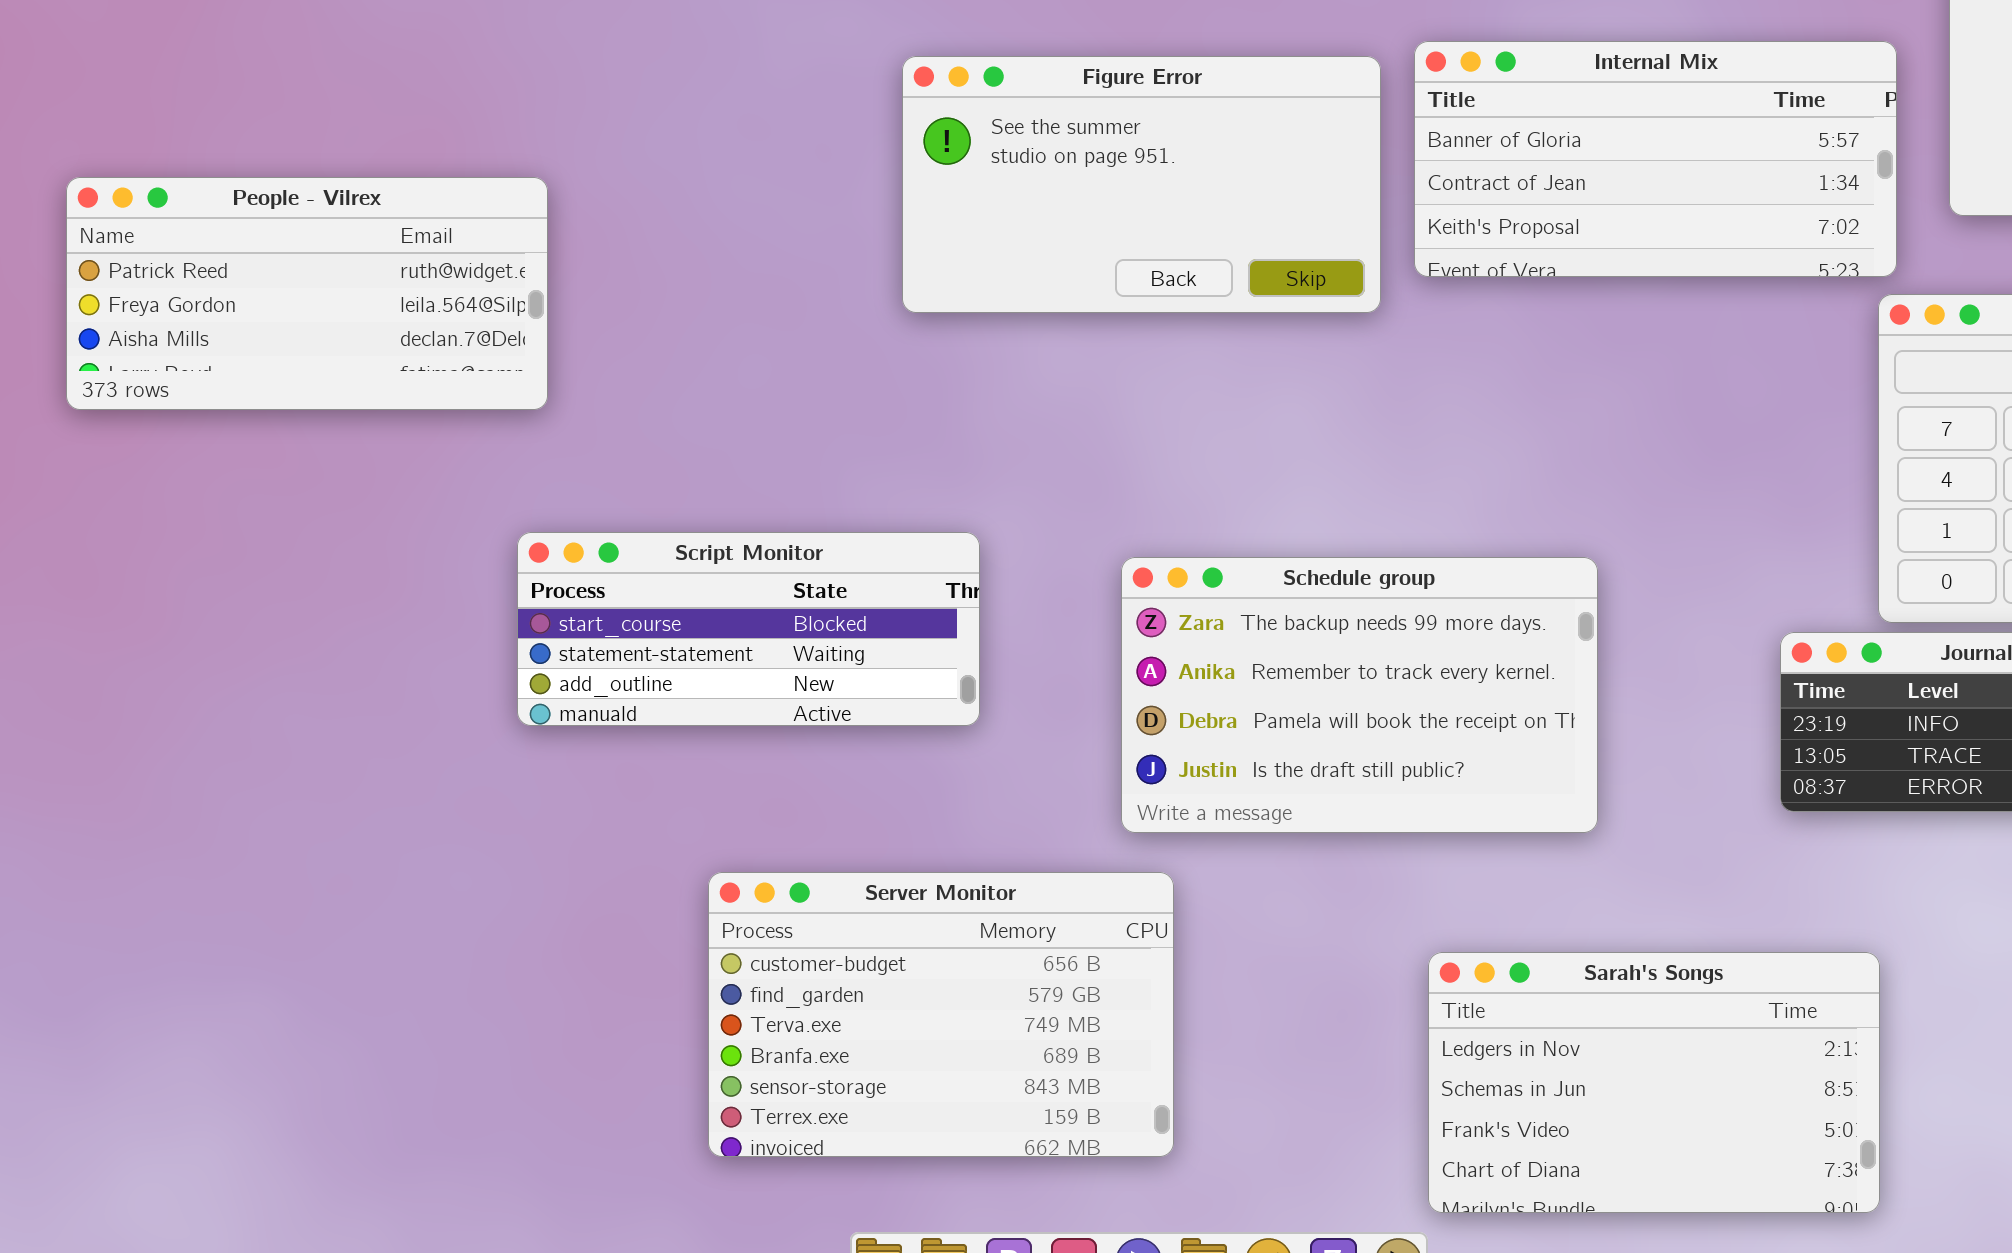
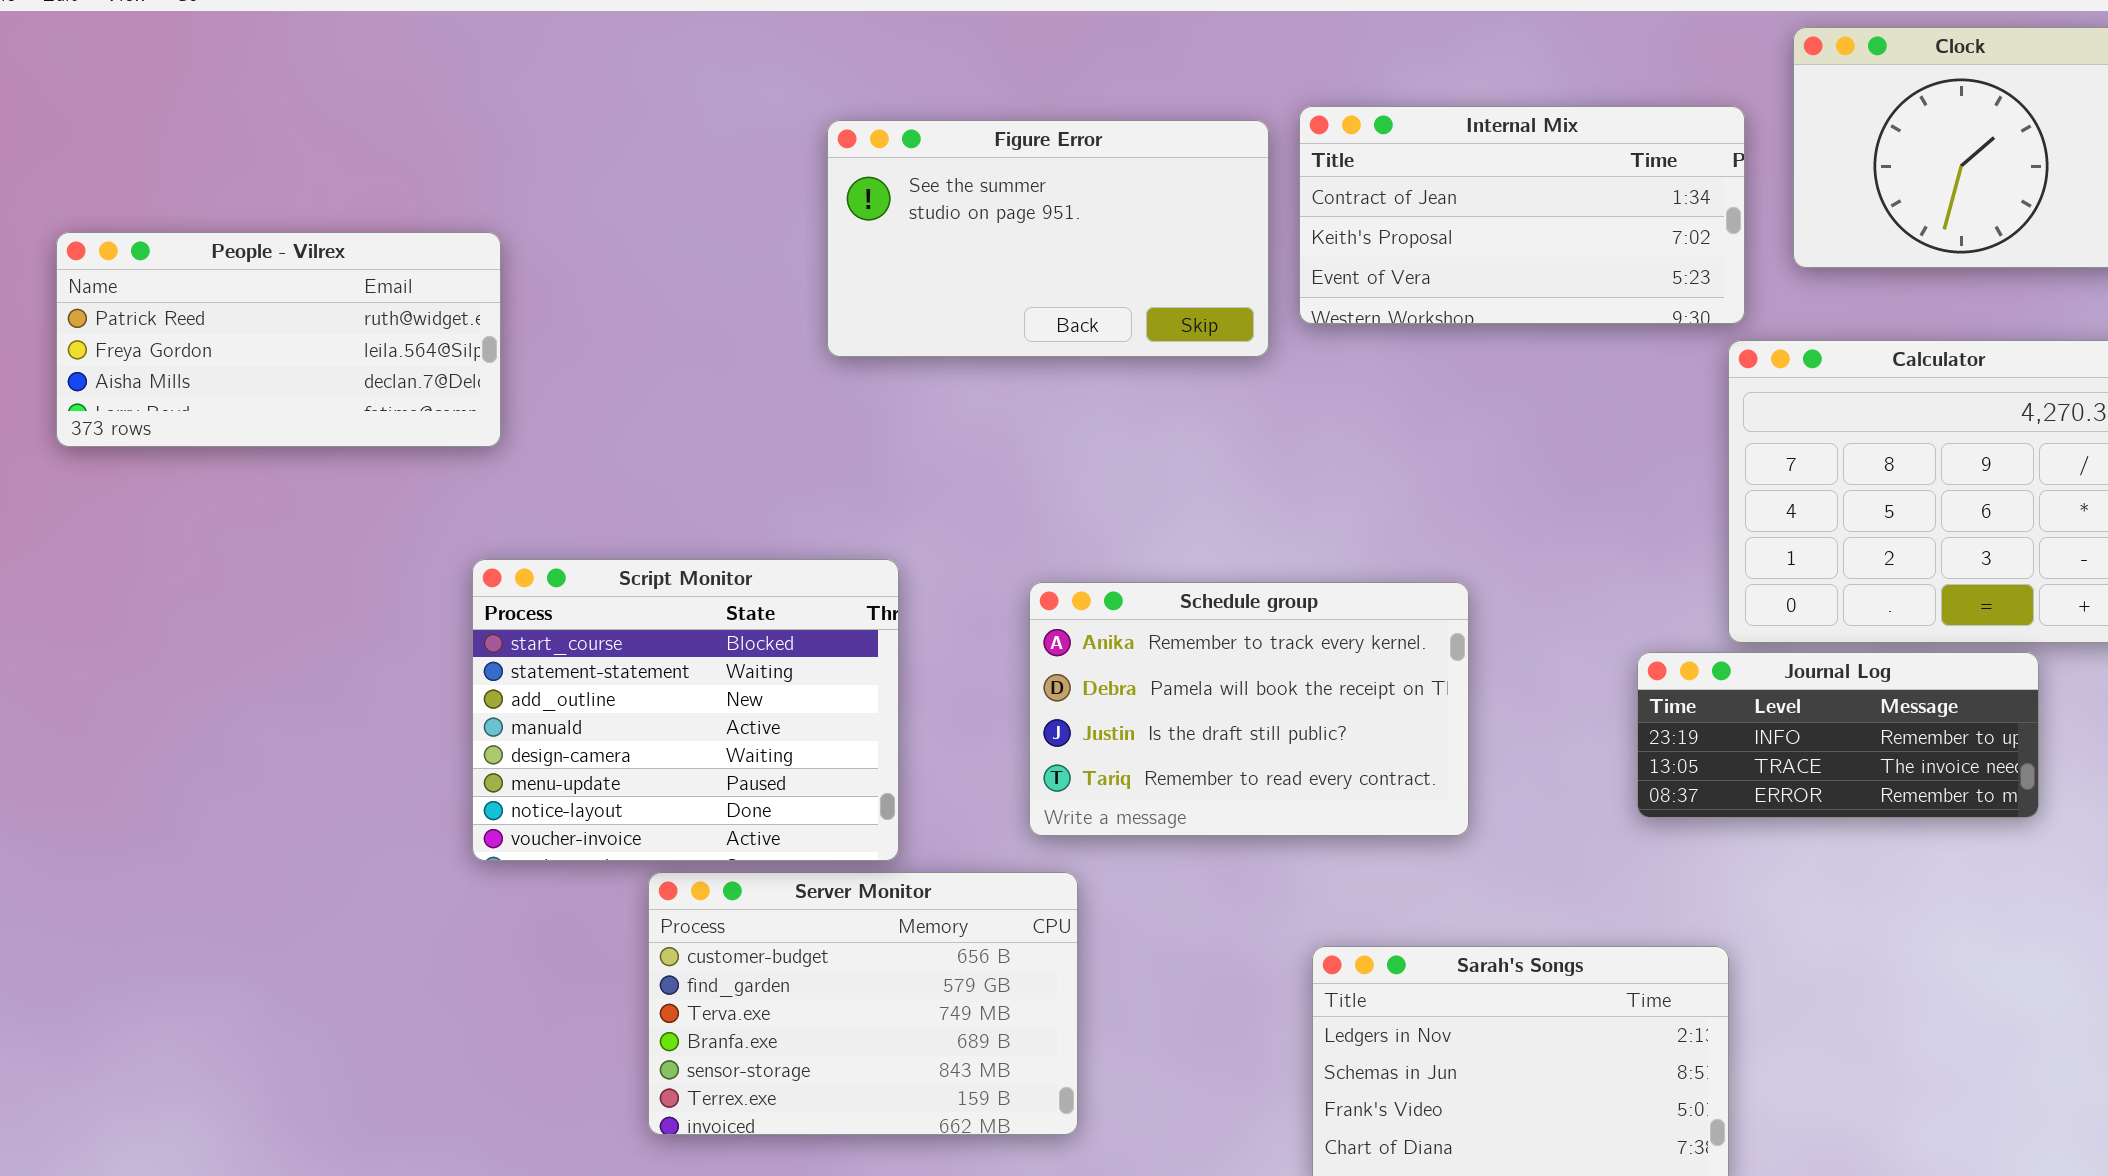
Internal Mix: [1414,41,1897,277] -> [1299,106,1745,324], scrolled down 1 row
Script Monitor: [517,532,980,726] -> [472,559,899,861], resized
Schedule group: [1121,557,1598,833] -> [1029,582,1469,836], scrolled down 1 row

